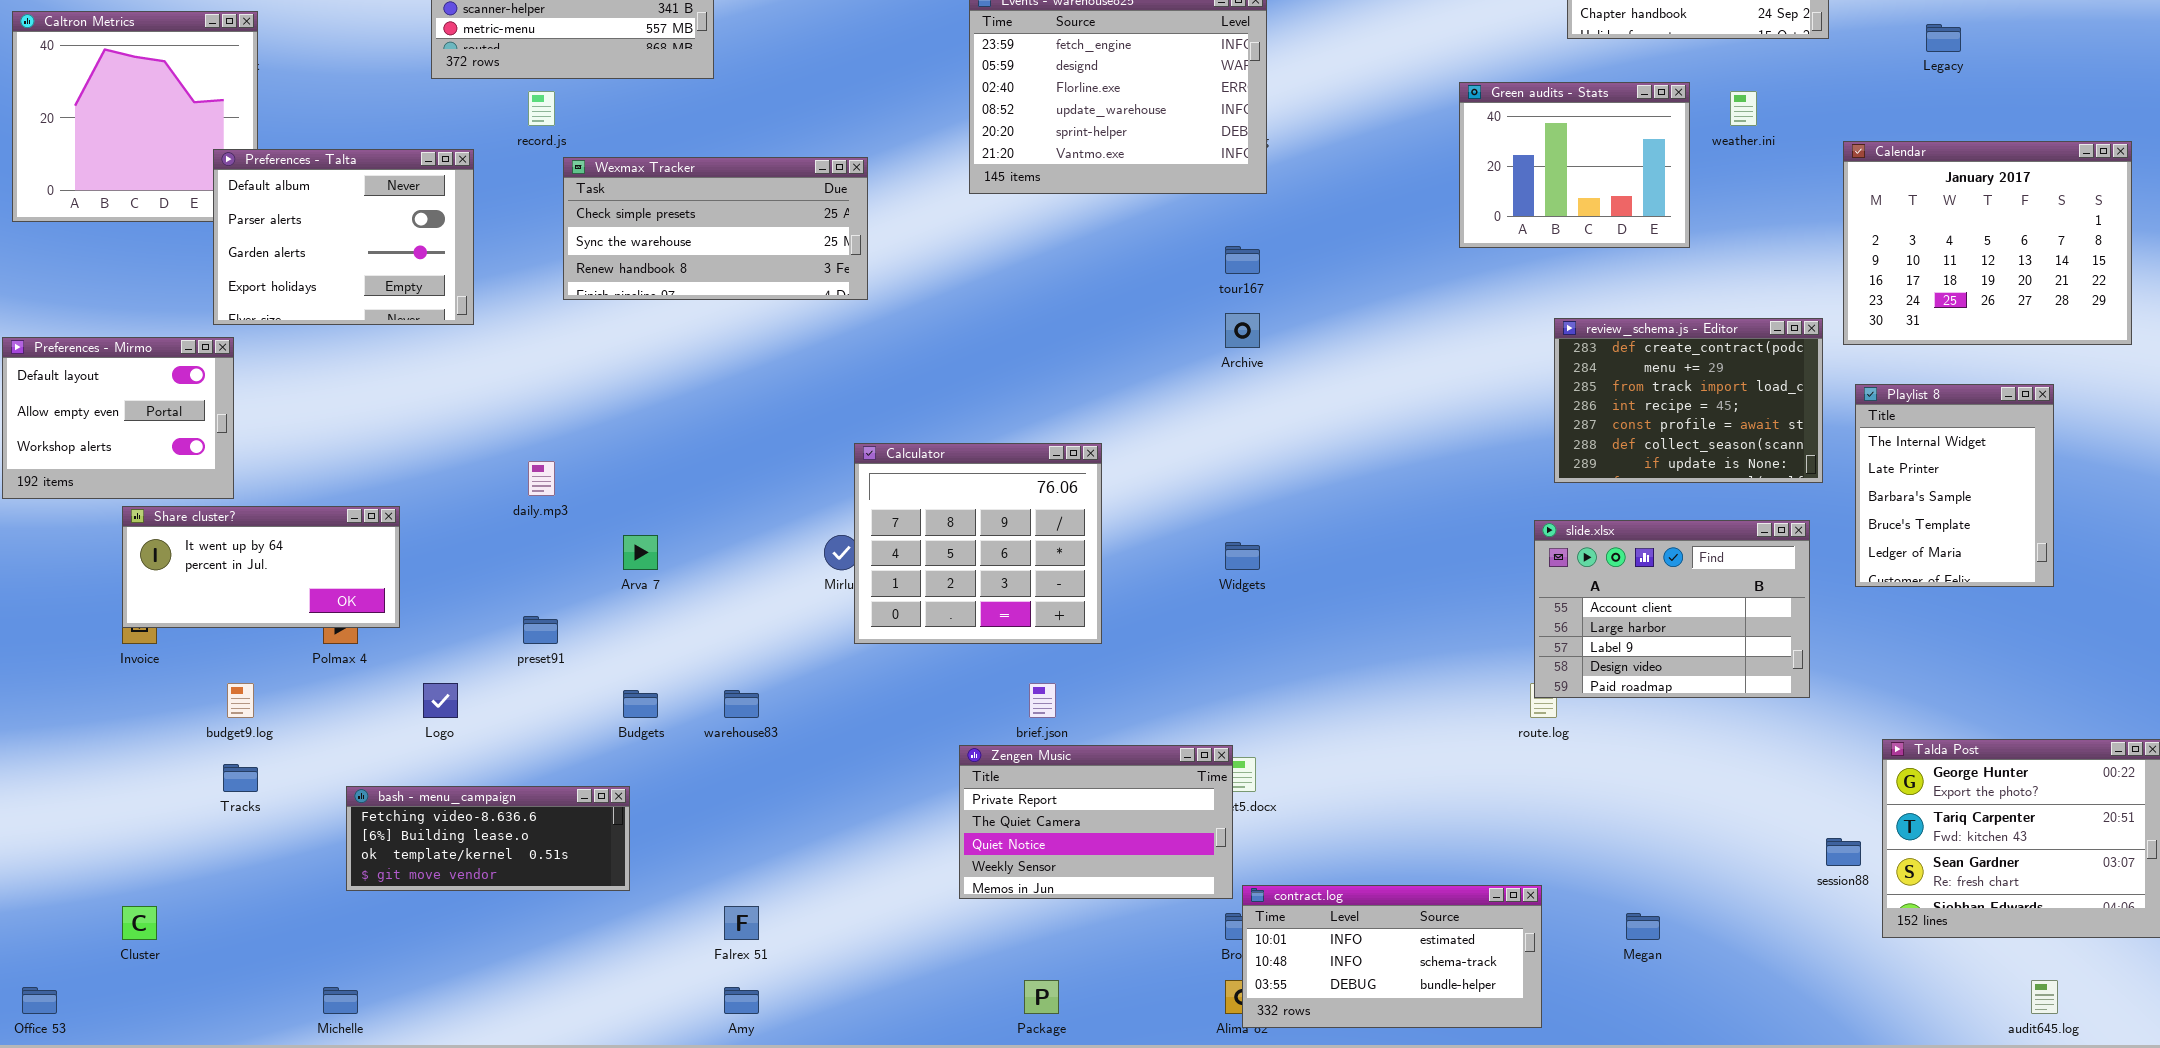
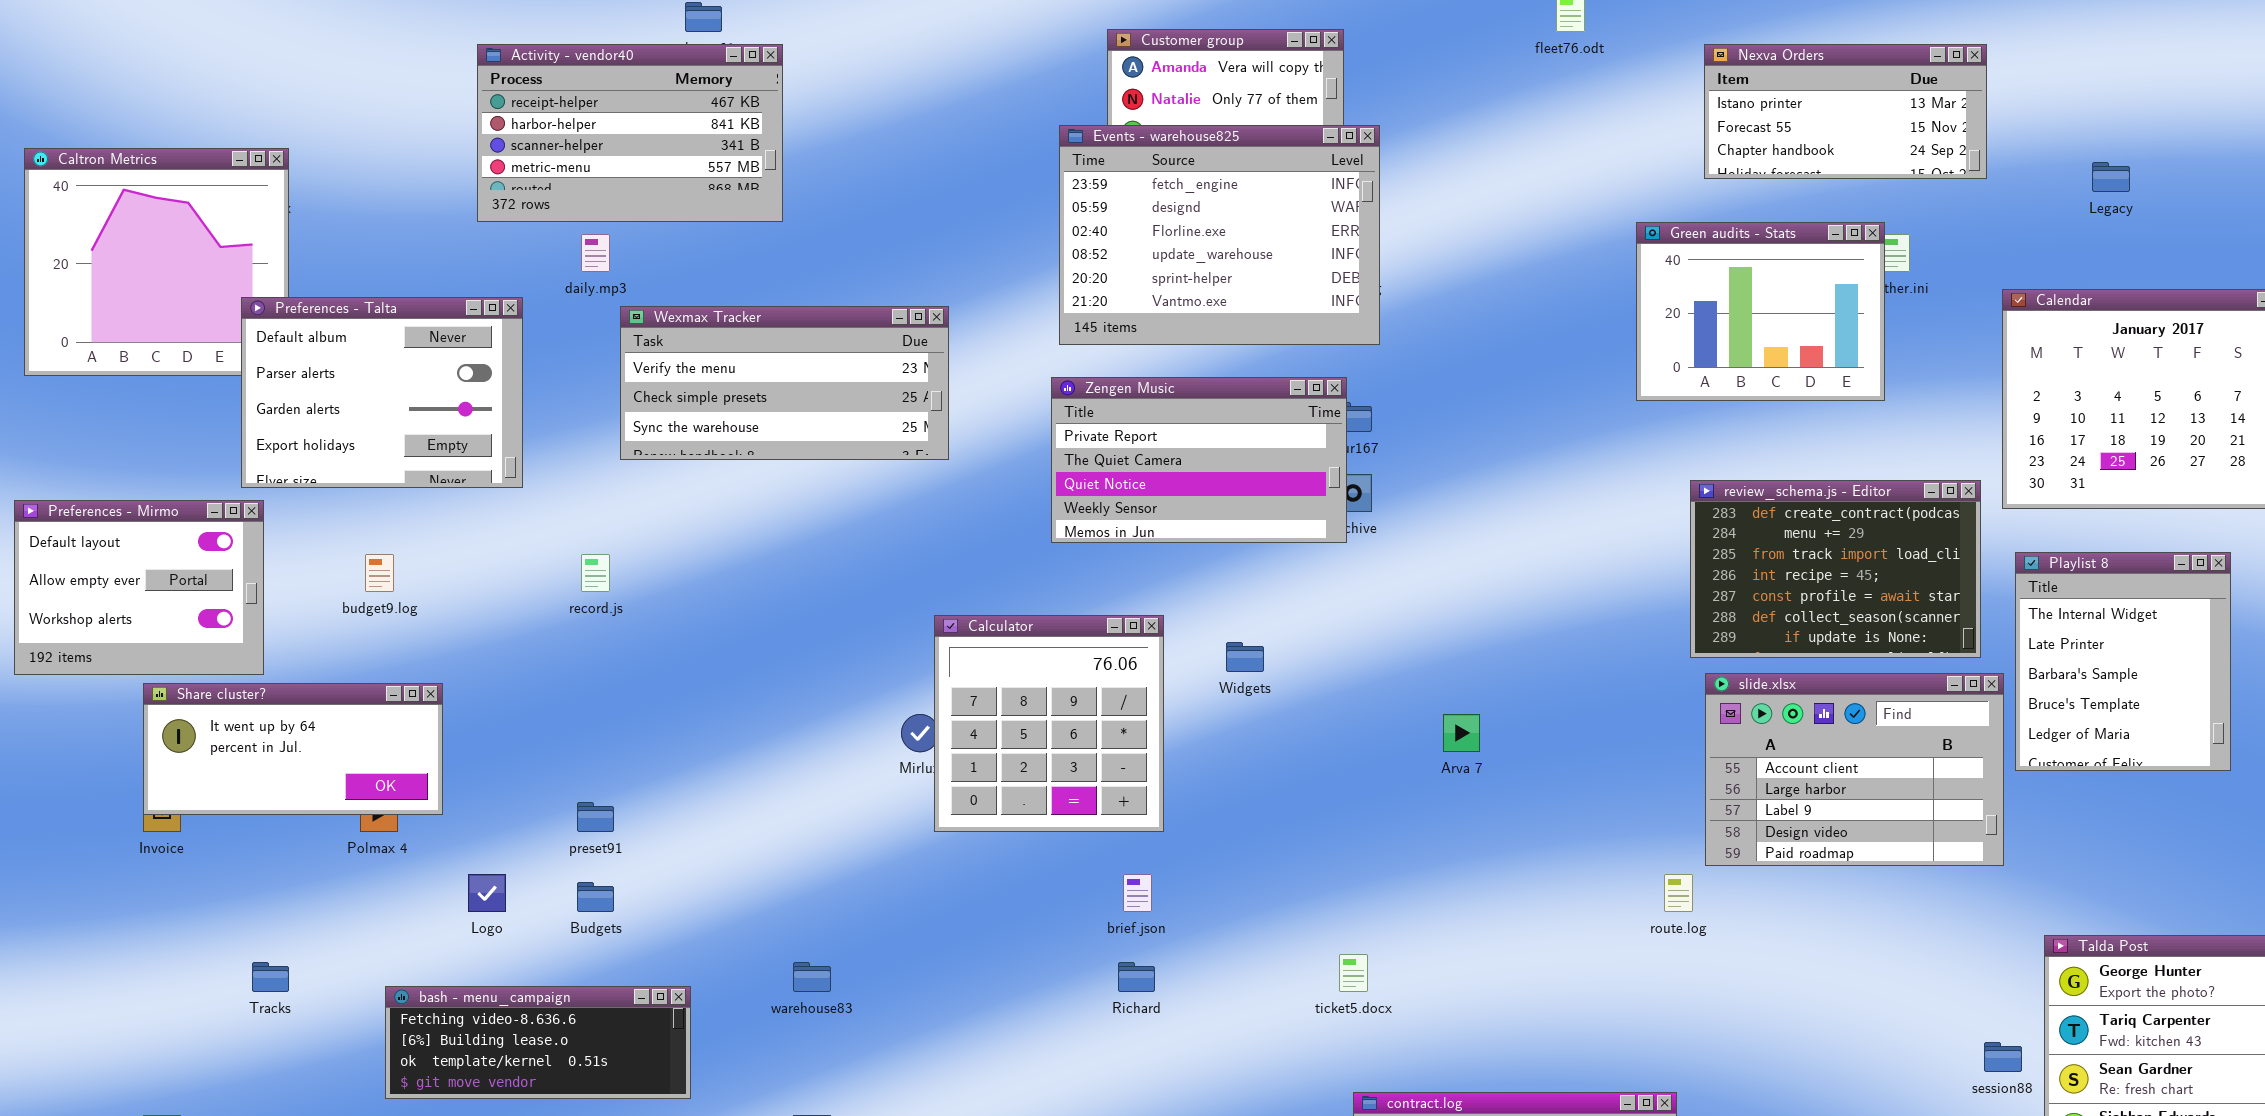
Green audits - Stats: [1459,82,1690,248] -> [1636,222,1885,401], moved
record.js: [528,91,555,126] -> [581,554,610,592], moved
Wexmax Tracker: [563,157,868,300] -> [620,306,949,460], scrolled up 1 row
Calculator: [854,443,1102,644] -> [934,615,1164,832], resized
daily.mp3: [528,461,555,496] -> [581,234,610,272], moved
slide.xlsx: [1534,520,1810,698] -> [1705,673,2004,866], moved
Arva 7: [623,535,658,570] -> [1443,714,1480,752], moved
Widgets: [1225,542,1260,570] -> [1226,642,1264,672], moved
budget9.log: [227,683,254,718] -> [365,554,394,592], moved
Budgets: [623,690,658,718] -> [577,882,614,912], moved
warehouse83: [724,690,759,718] -> [793,962,831,992], moved
Zengen Music: [959,745,1233,899] -> [1051,377,1347,543], moved

